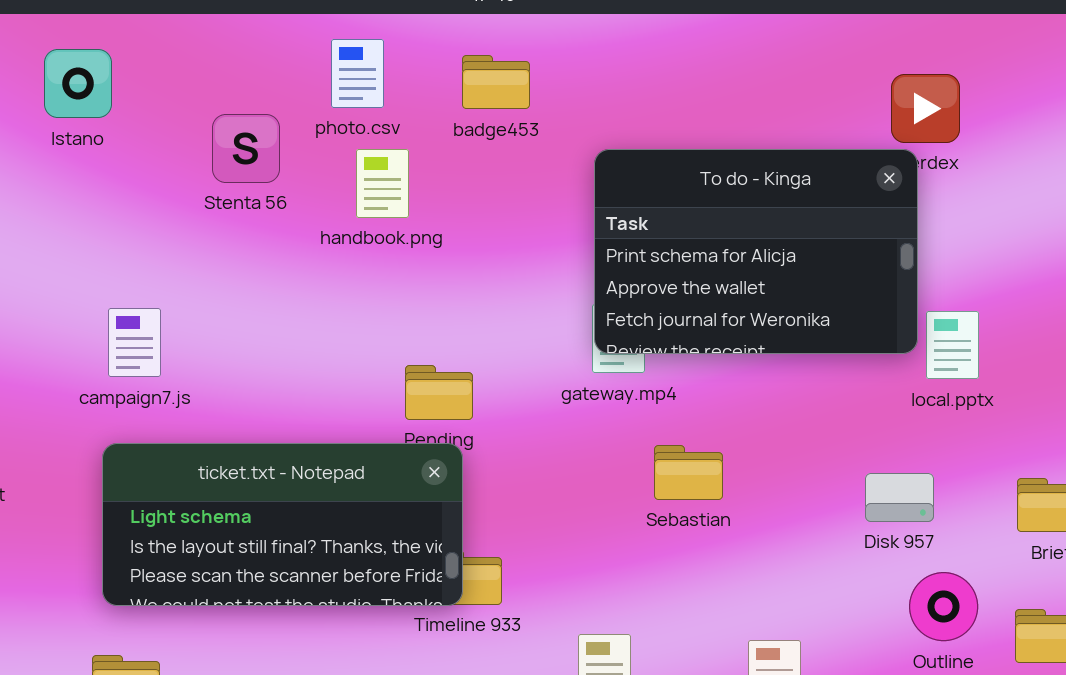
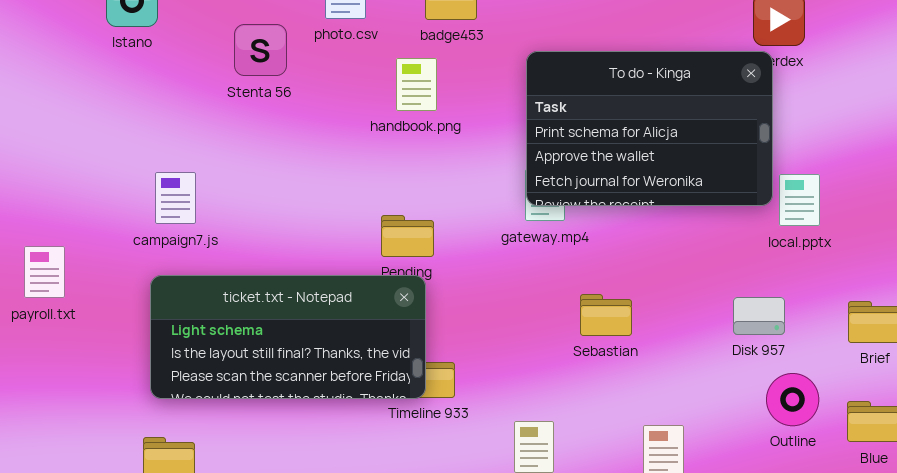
handbook.png: [356,149,409,218] -> [396,58,437,111], moved
Sebastian: [654,445,723,500] -> [580,294,632,336], moved

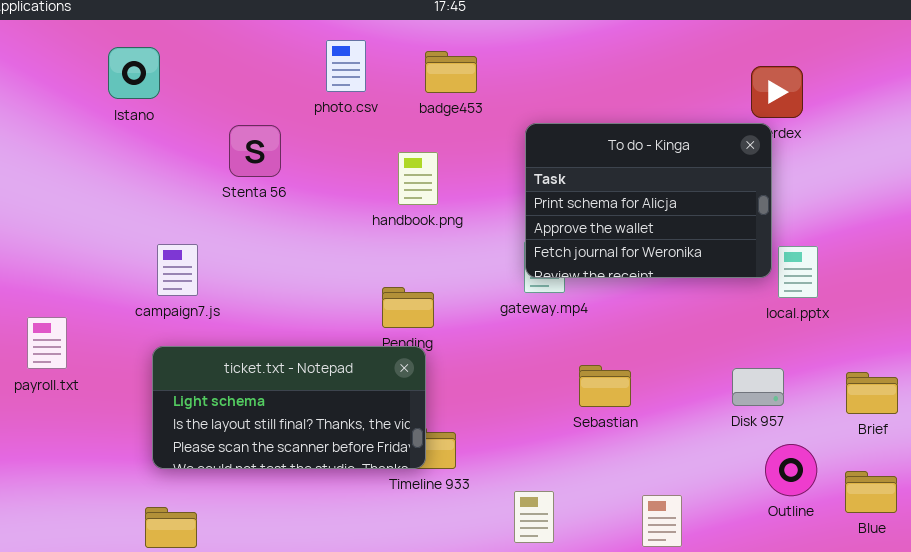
Stenta 56: [234,24,287,76] -> [229,125,281,177], moved
handbook.png: [396,58,437,111] -> [398,152,438,205], moved

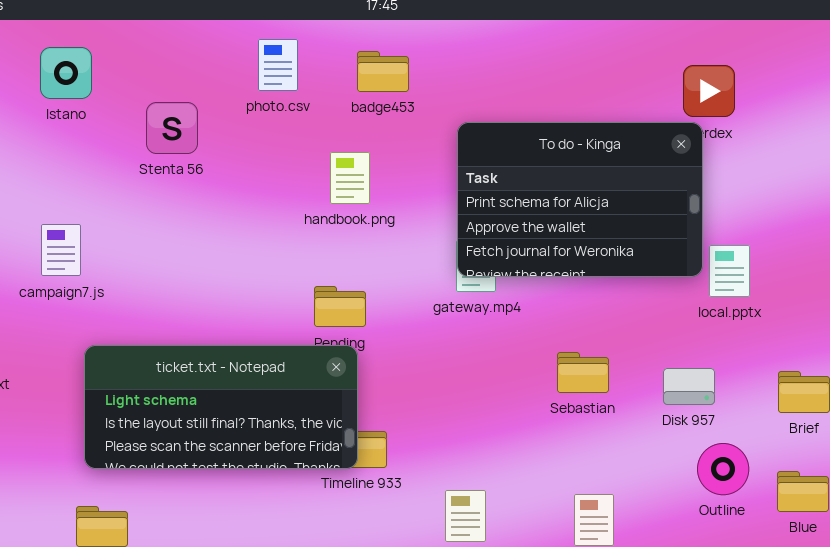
Stenta 56: [229,125,281,177] -> [146,102,198,154], moved
campaign7.js: [157,244,198,296] -> [41,224,81,276], moved
Sebastian: [579,365,631,407] -> [557,352,609,393], moved

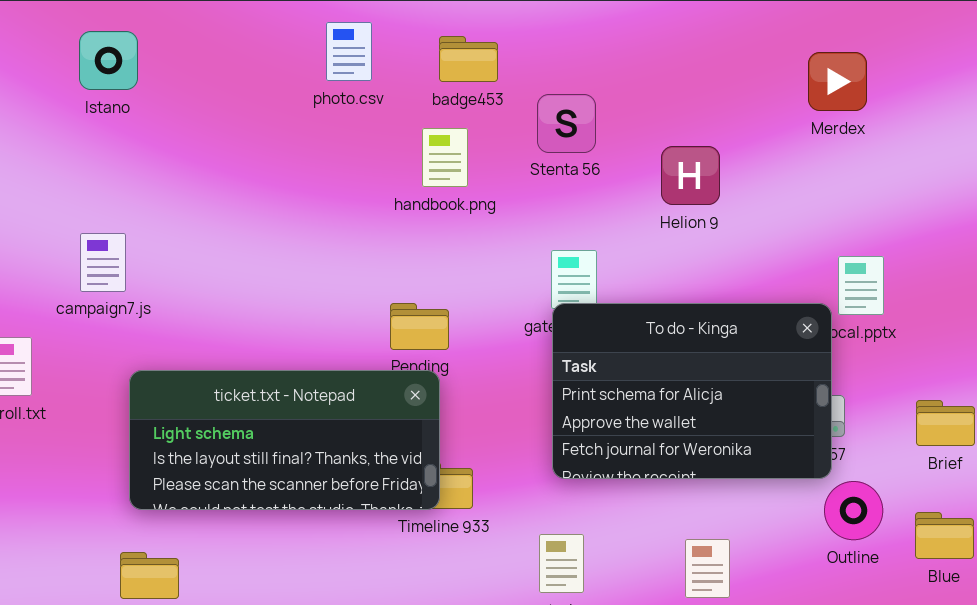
Stenta 56: [146,102,198,154] -> [537,94,596,153], moved
To do - Kinga: [457,122,703,277] -> [552,303,832,479], moved
handbook.png: [330,152,370,204] -> [422,128,468,187], moved

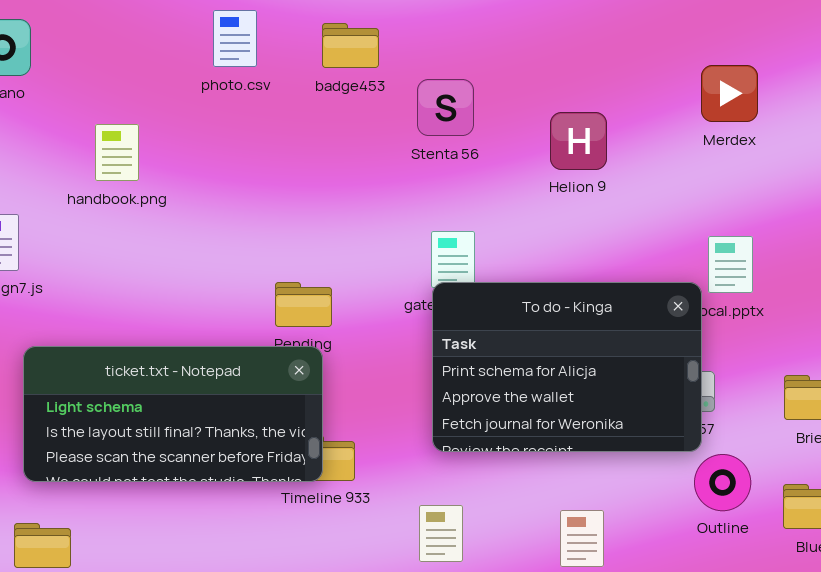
Merdex: [808,52,867,111] -> [701,65,758,122], moved
handbook.png: [422,128,468,187] -> [95,124,139,181], moved
Helion 9: [661,146,720,205] -> [550,112,607,170], moved

